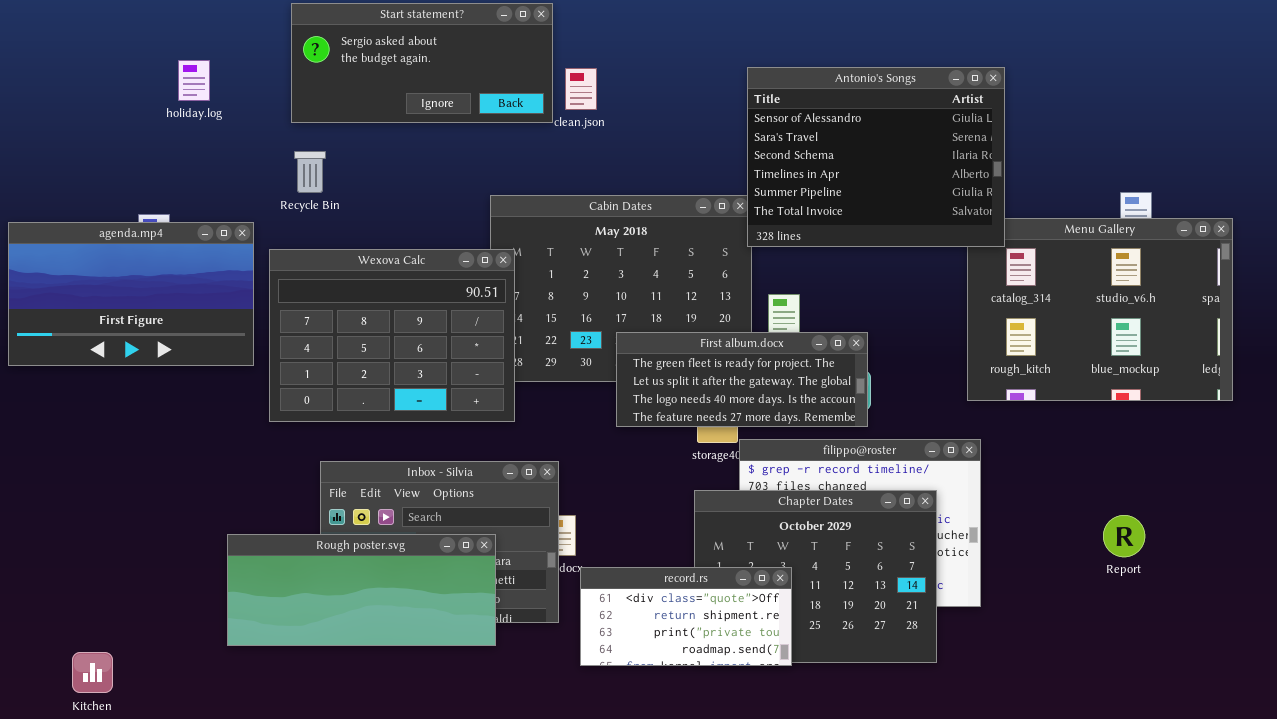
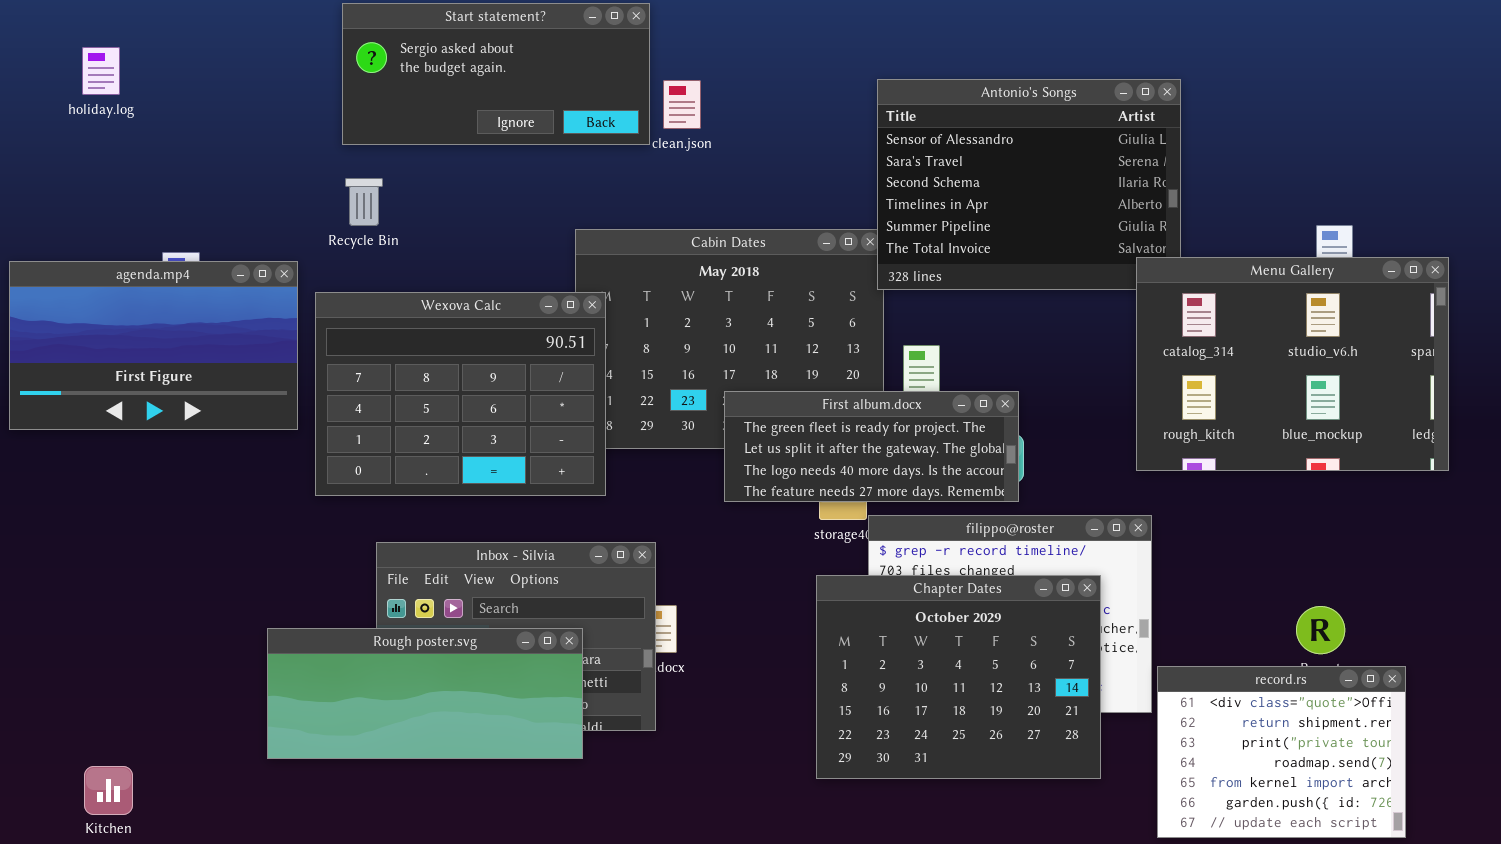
holiday.log: [178,60,210,101] -> [82,47,120,95], moved
Menu Gallery: [967,218,1233,401] -> [1136,257,1449,471], raised
record.rs: [580,567,792,666] -> [1157,666,1406,838], moved, resized

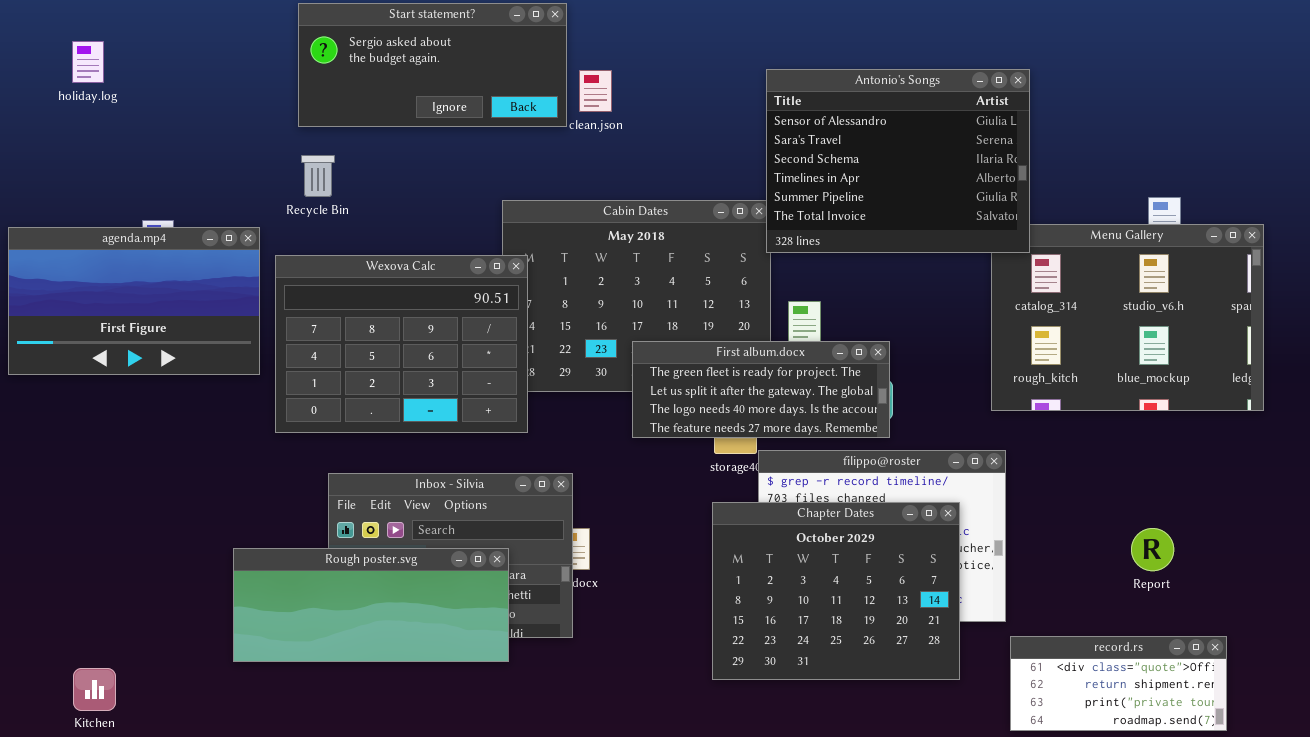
Antonio's Songs: [877,79,1181,290] -> [766,69,1030,253], raised
record.rs: [1157,666,1406,838] -> [1010,636,1227,731], resized

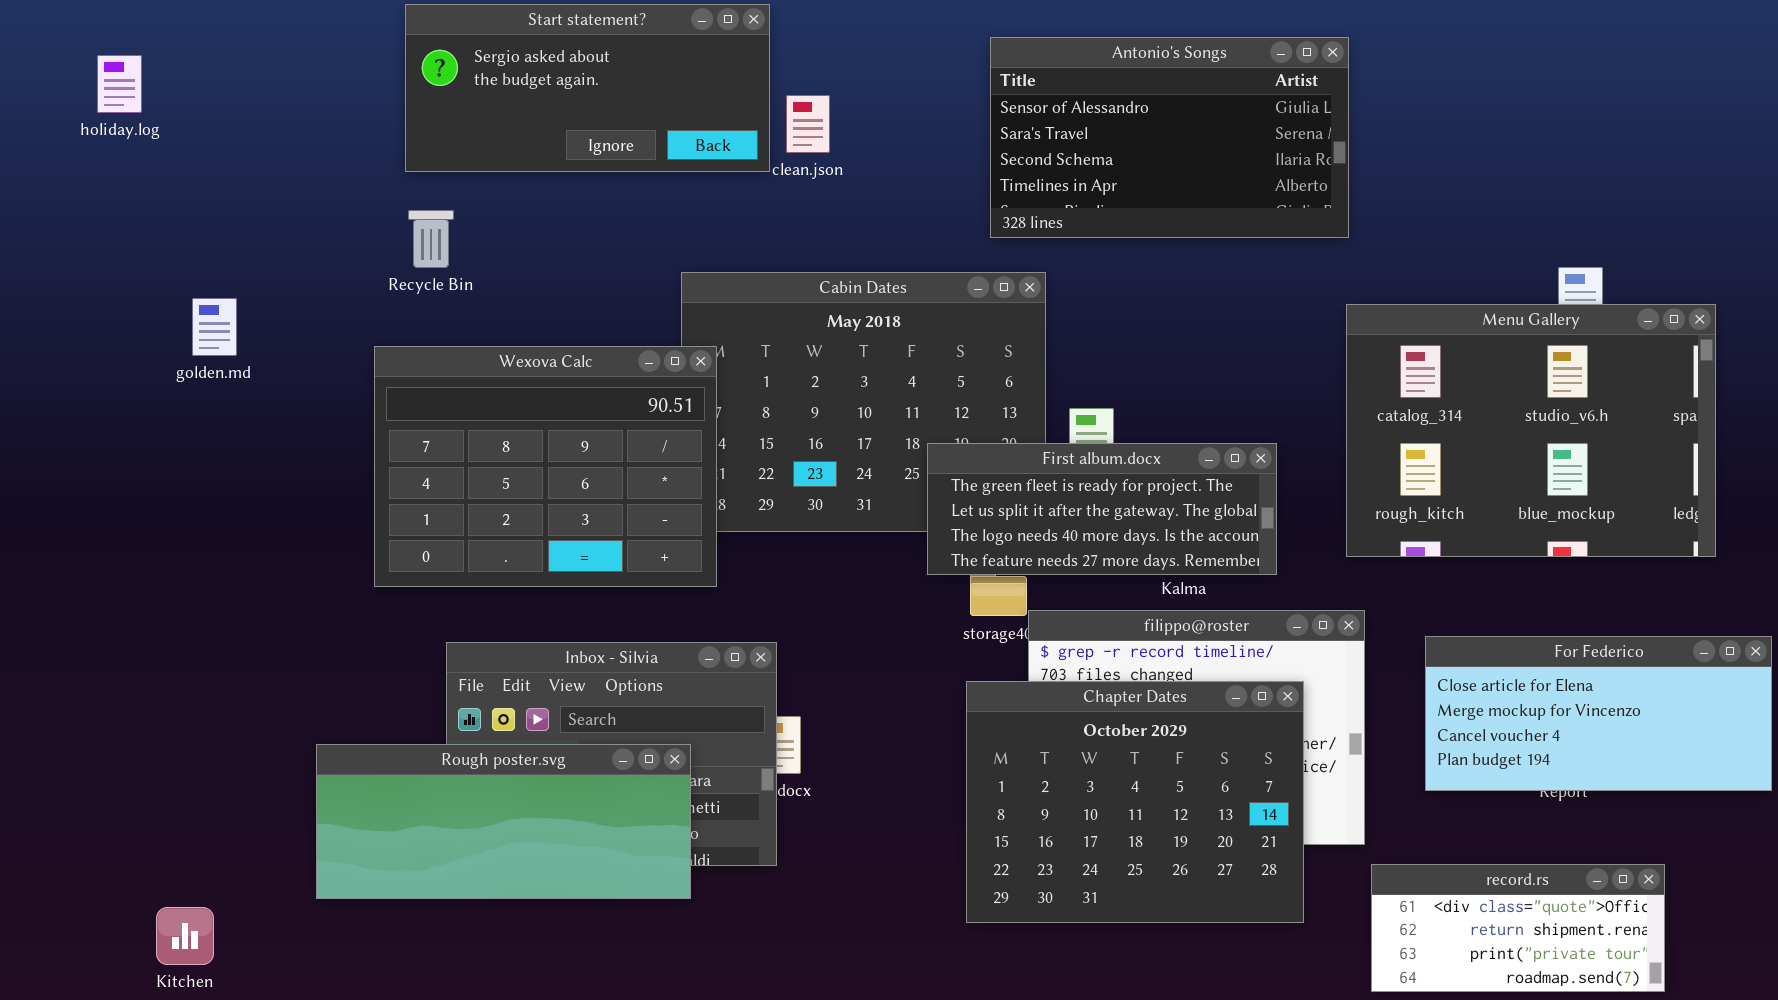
Antonio's Songs: [766,69,1030,253] -> [990,37,1349,238], moved, resized
agenda.mp4: [8,227,260,375] -> none, closed
First album.docx: [632,341,890,438] -> [927,443,1277,575], moved
For Federico: none -> [1425,636,1772,791], opened
Kitchen: [73,668,116,711] -> [156,907,214,965], moved

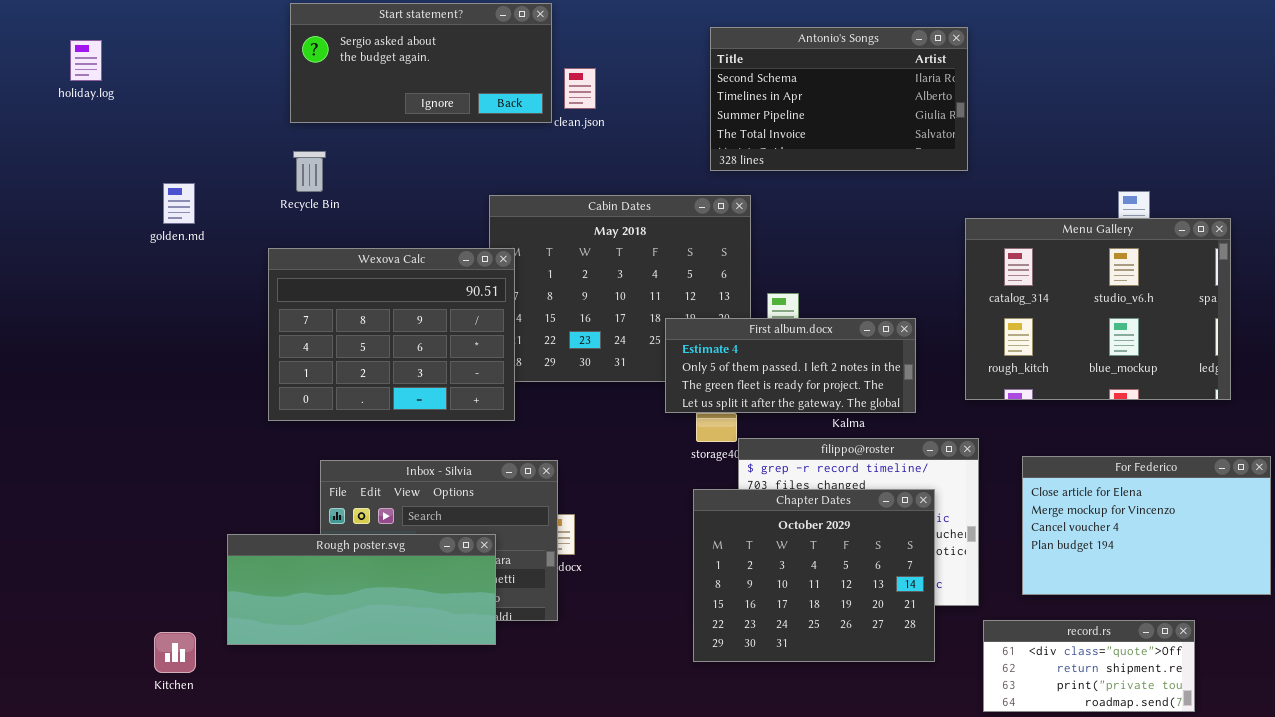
Antonio's Songs: [990,37,1349,238] -> [710,27,968,171], scrolled down 2 rows
golden.md: [192,298,237,356] -> [163,183,195,224], moved
First album.docx: [927,443,1277,575] -> [665,318,916,413], scrolled up 2 rows
For Federico: [1425,636,1772,791] -> [1022,456,1271,595], resized
Kitchen: [156,907,214,965] -> [154,632,196,673], moved

